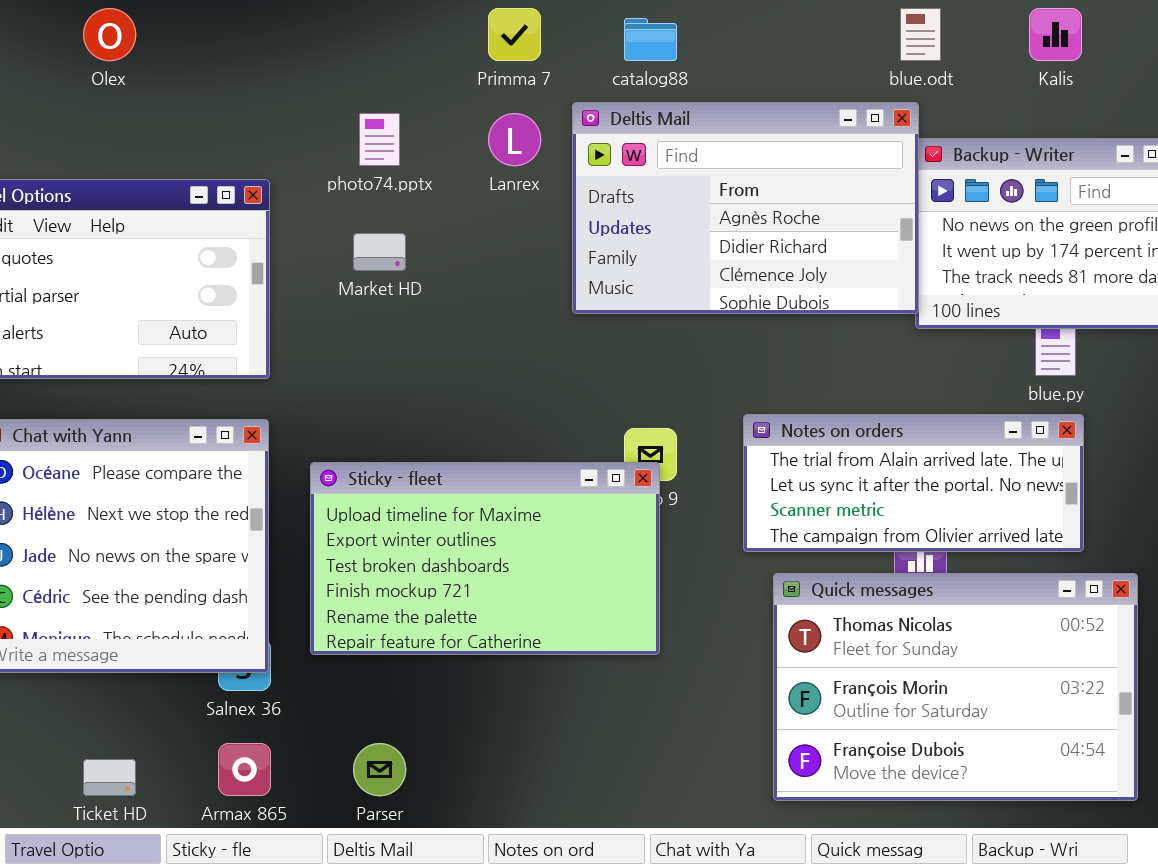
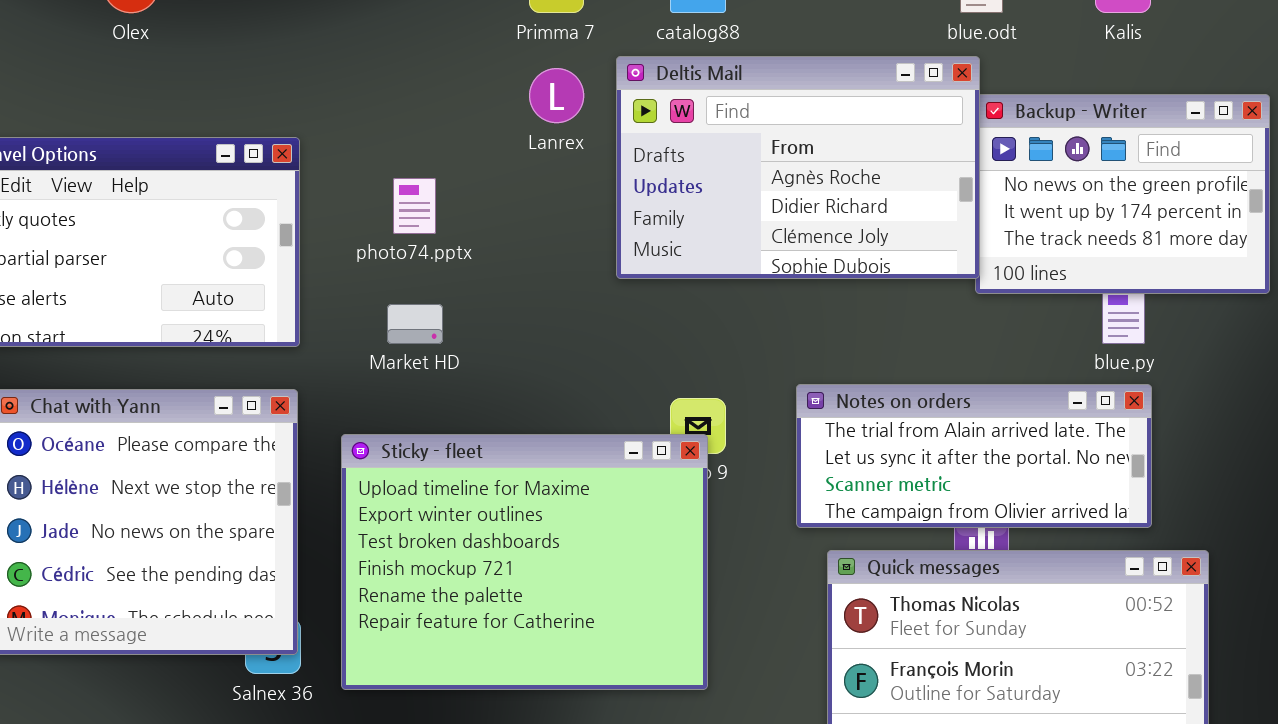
photo74.pptx: [359,113,400,166] -> [393,178,436,234], moved
Market HD: [353,233,406,271] -> [387,304,443,344], moved
Sticky - fleet: [310,462,660,655] -> [341,434,708,690], resized

